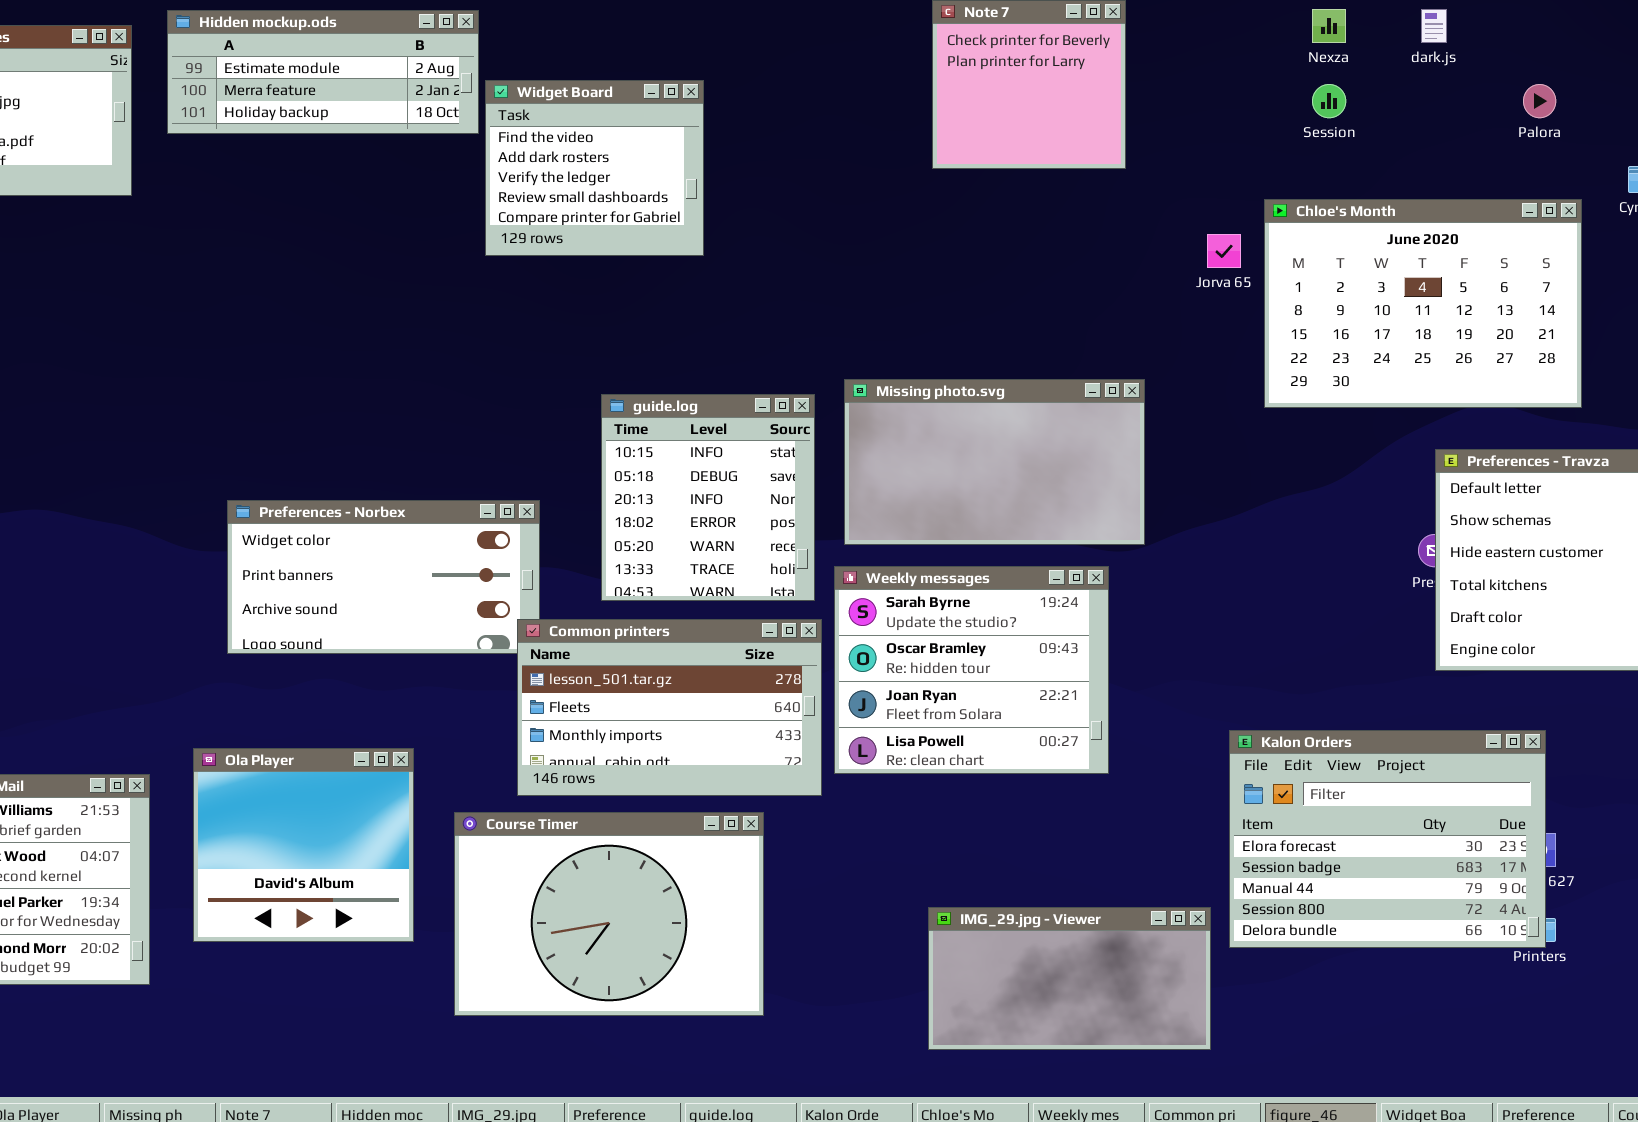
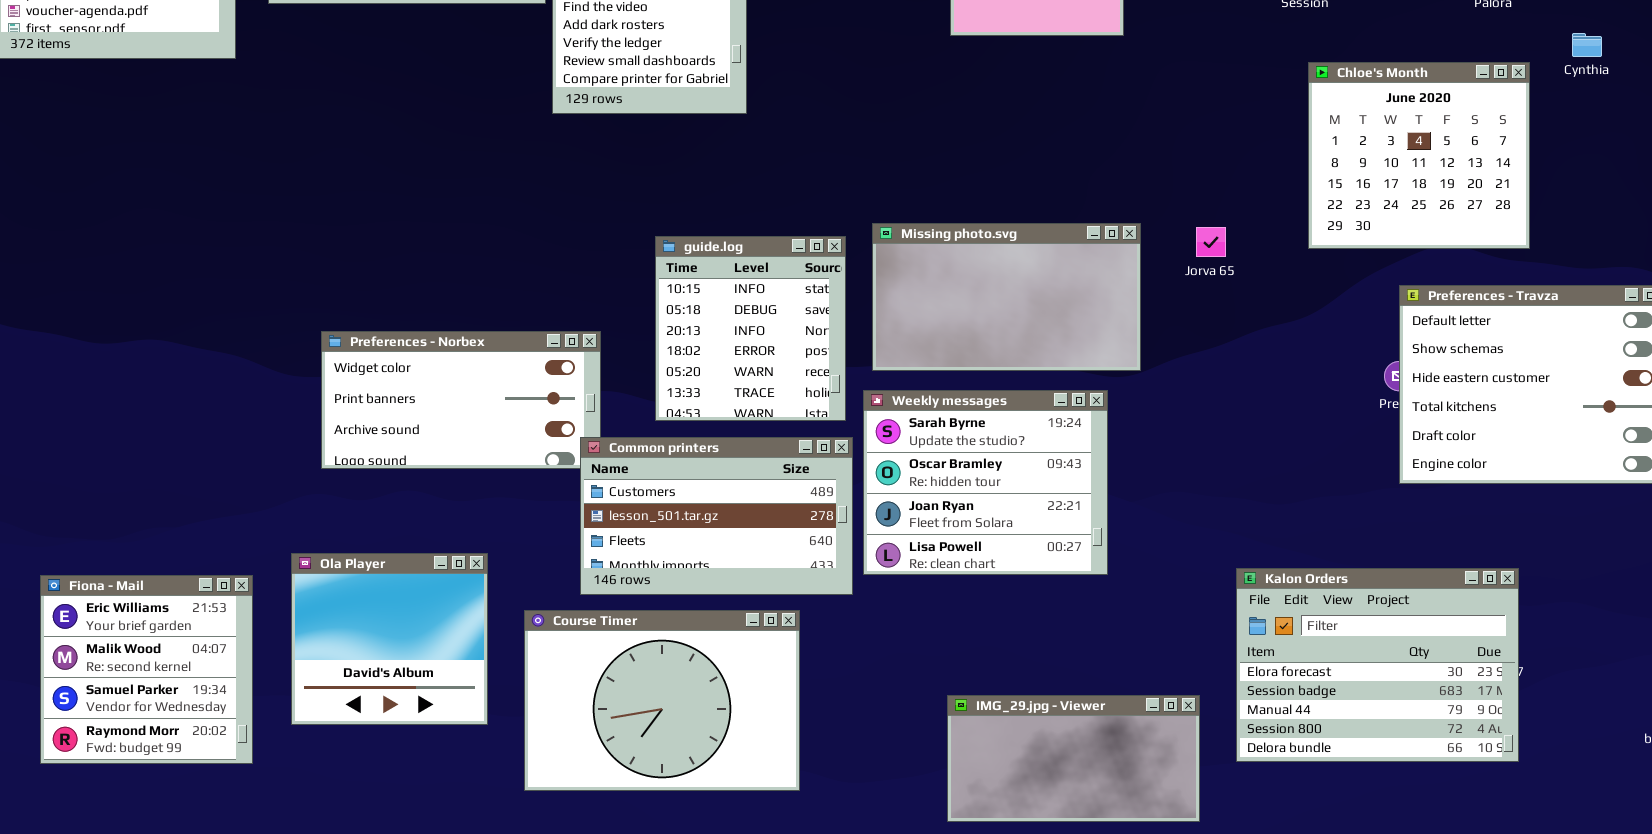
Chloe's Month: [1264,199,1582,408] -> [1308,62,1530,249], resized
Jorva 65: [1207,234,1241,268] -> [1196,227,1226,257], moved
Common printers: [517,619,822,796] -> [580,437,853,595], scrolled up 1 row
Kalon Orders: [1229,730,1546,948] -> [1236,568,1519,762], moved

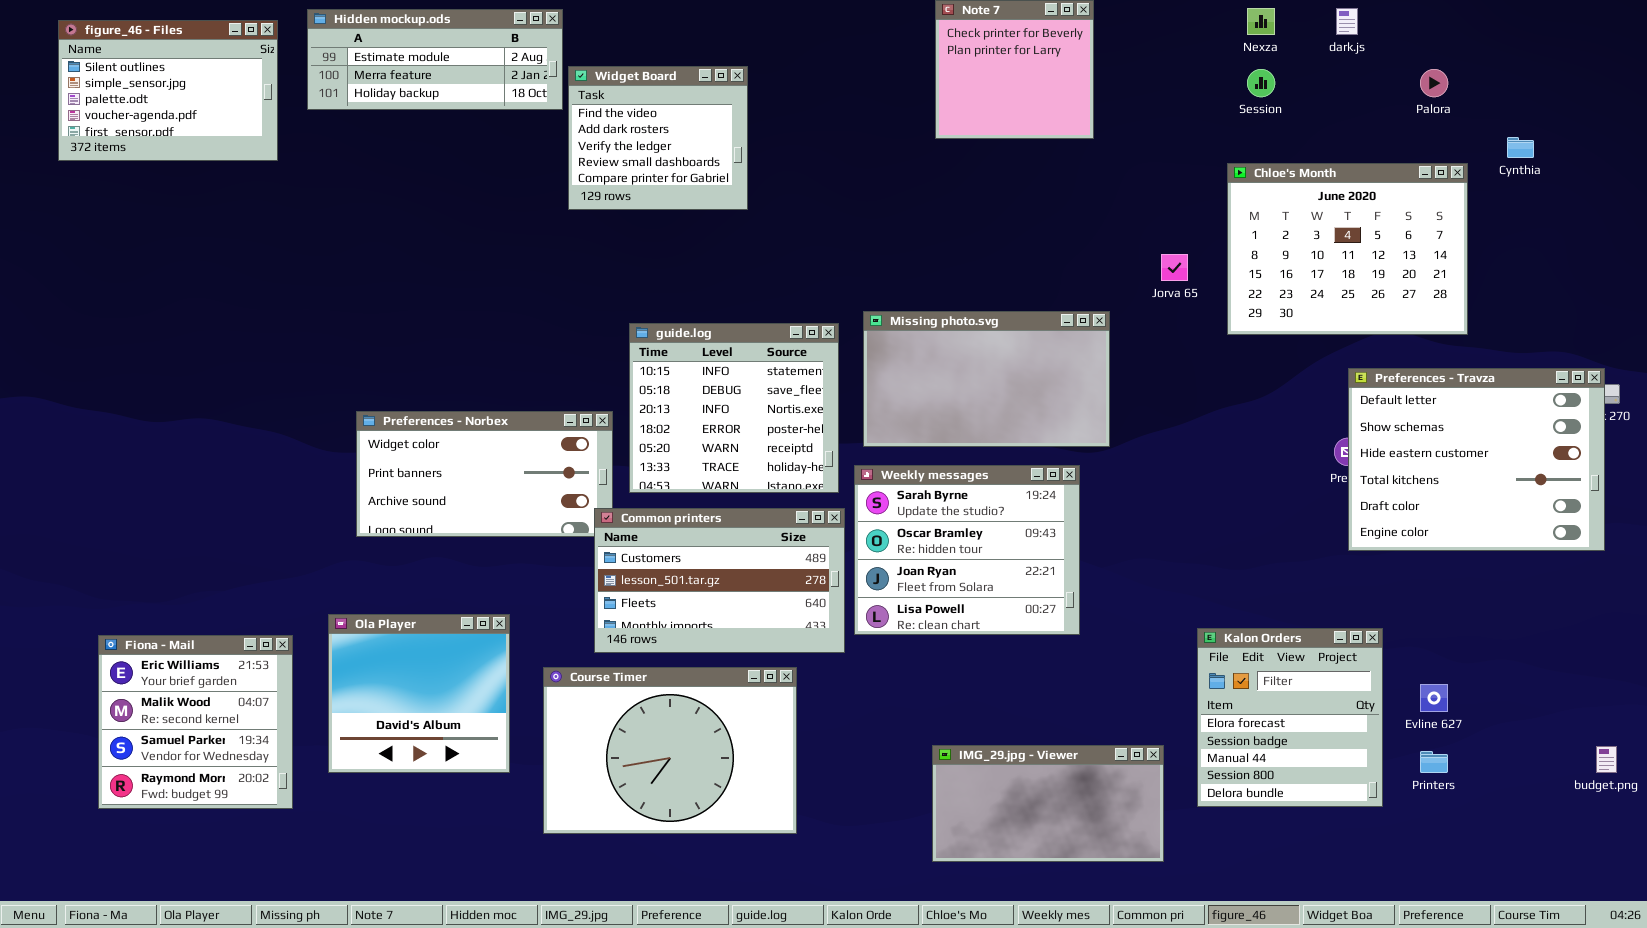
Chloe's Month: [1308,62,1530,249] -> [1227,163,1468,335], resized
Jorva 65: [1196,227,1226,257] -> [1161,254,1188,281], moved
guide.log: [655,236,846,421] -> [629,323,839,493], resized
Kalon Orders: [1236,568,1519,762] -> [1197,628,1383,807], resized

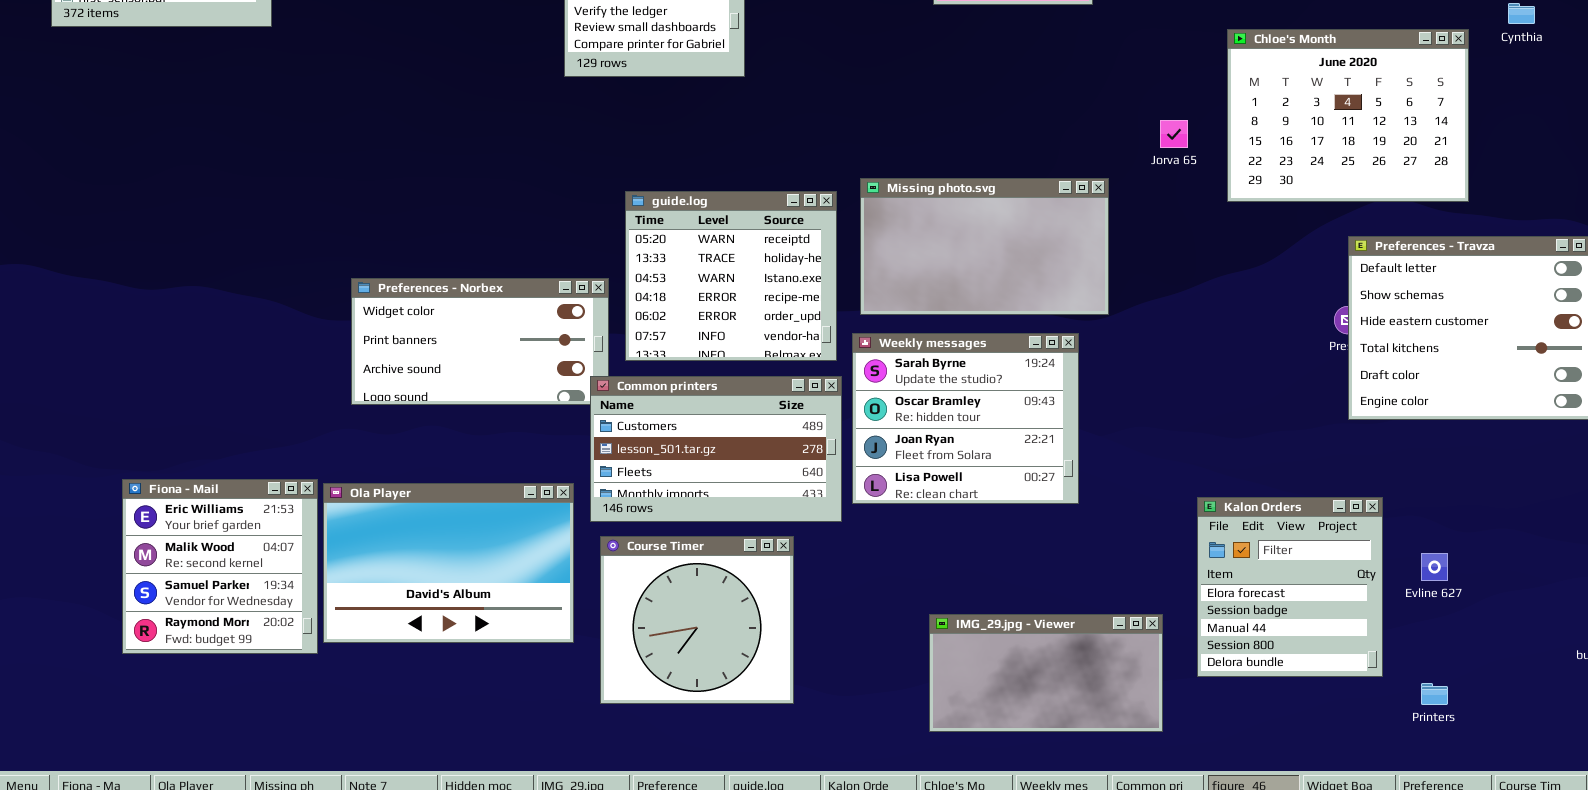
guide.log: [629,323,839,493] -> [625,191,837,361], scrolled down 4 rows
Ola Player: [328,614,510,773] -> [323,483,574,643], resized
Fiona - Mail: [98,635,293,809] -> [122,479,318,654], moved
Course Timer: [543,667,797,834] -> [600,536,794,704], resized
Printers: [1420,751,1448,773] -> [1421,683,1448,705], moved

